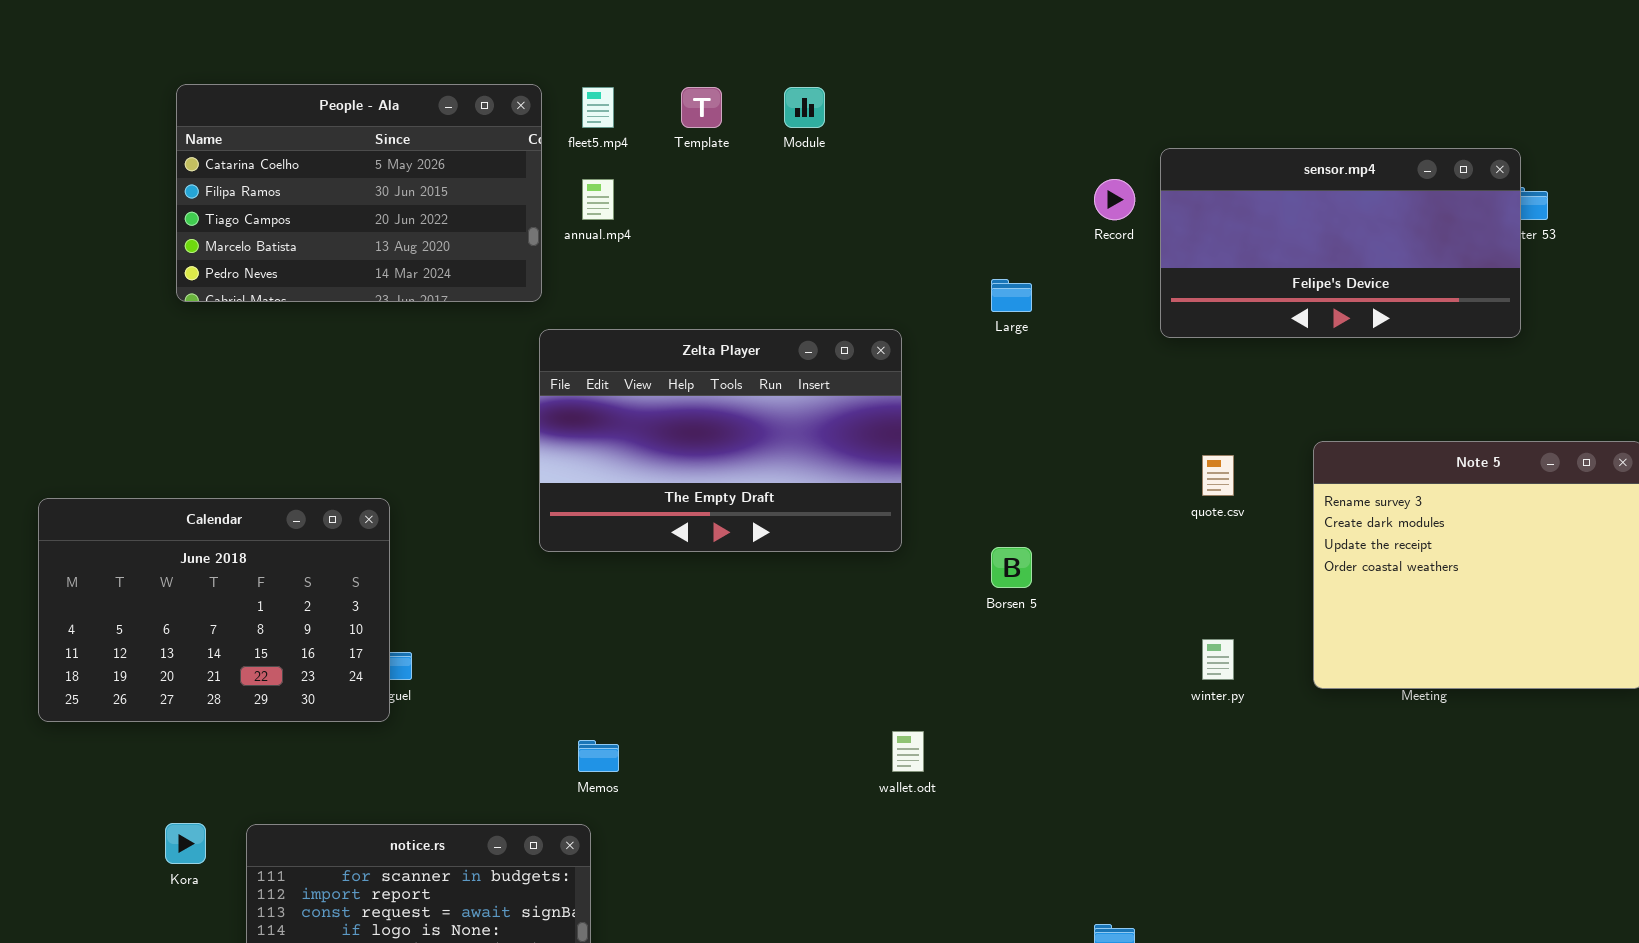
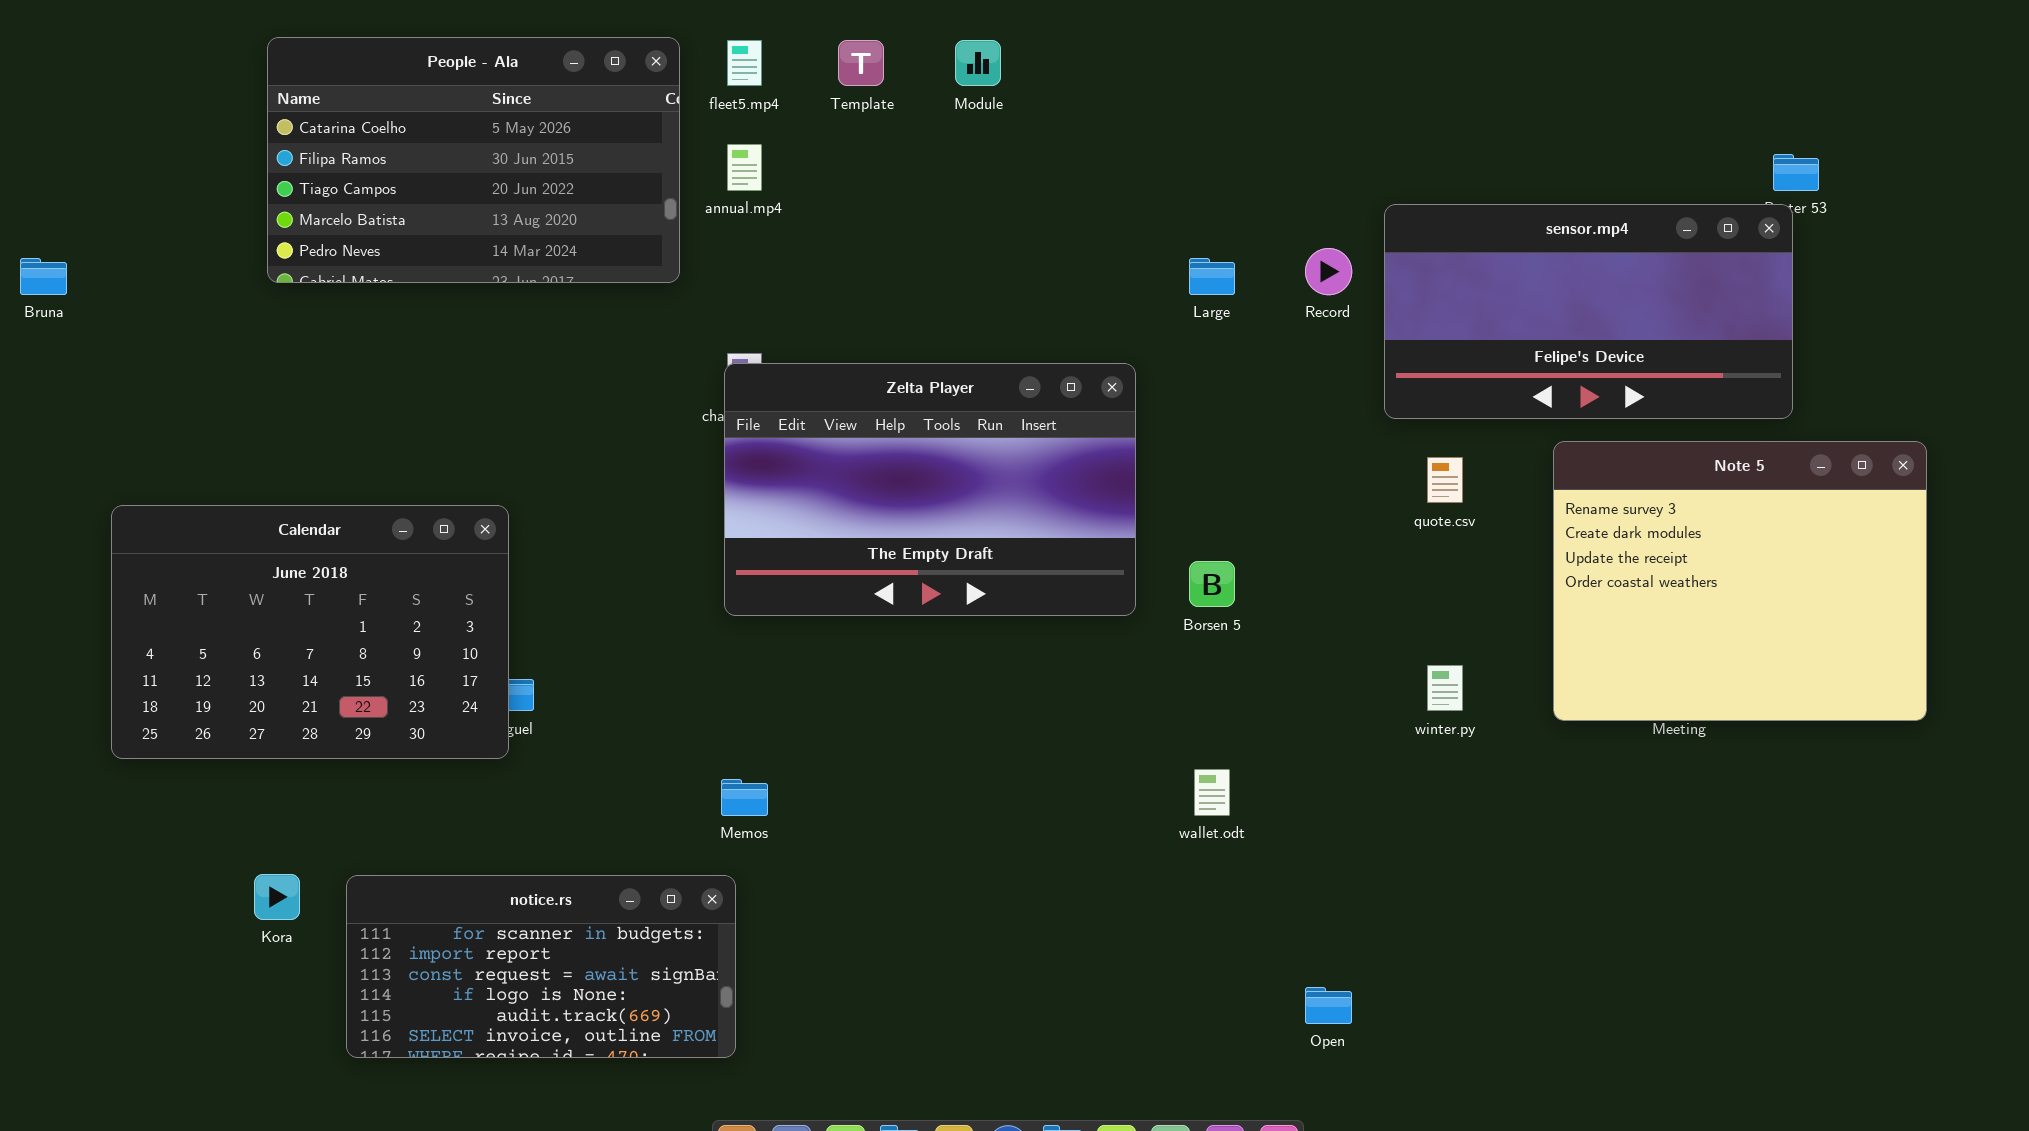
sensor.mp4: [1160,148,1521,338] -> [1384,204,1793,419], moved
Record: [1094,179,1135,220] -> [1305,248,1352,295], moved
Zelta Player: [539,329,902,552] -> [724,363,1136,616], moved
wallet.odt: [892,731,924,772] -> [1194,769,1230,816], moved

